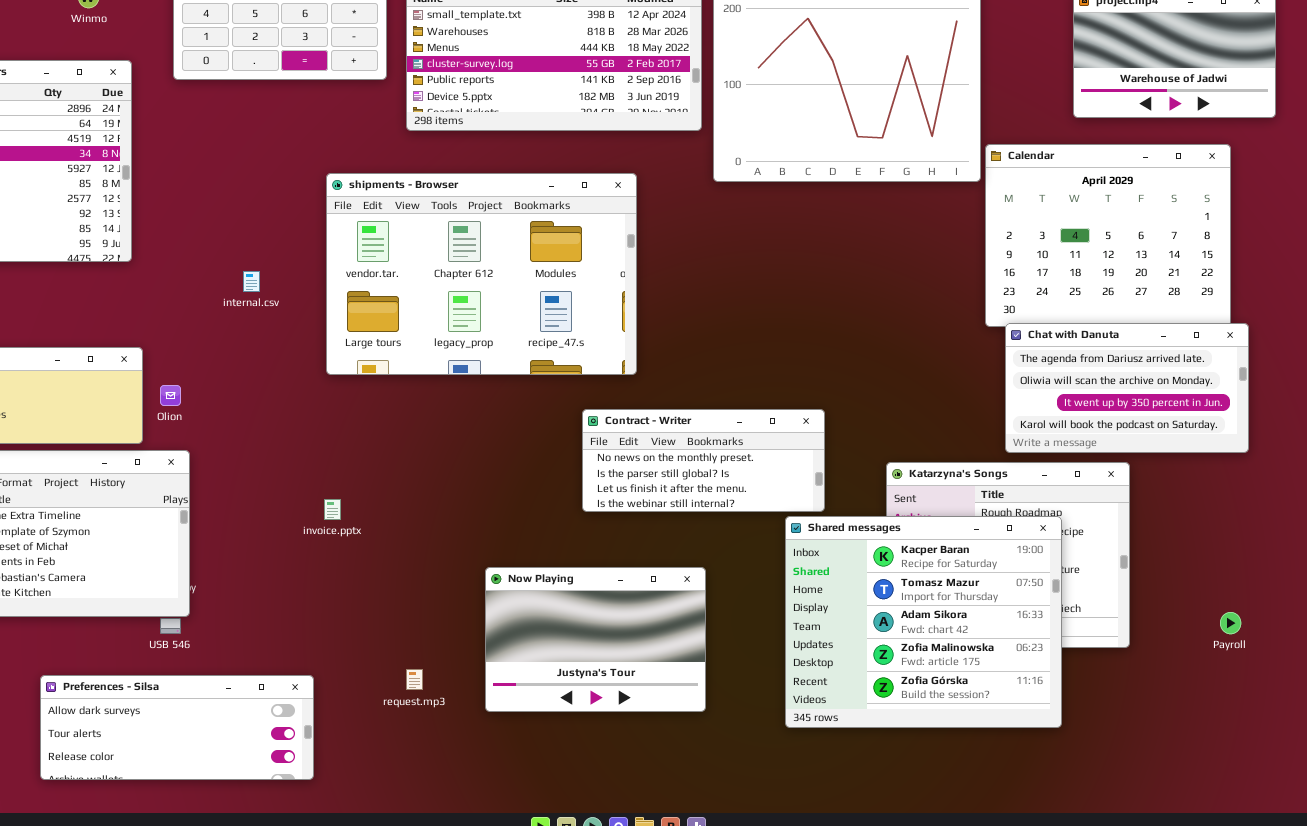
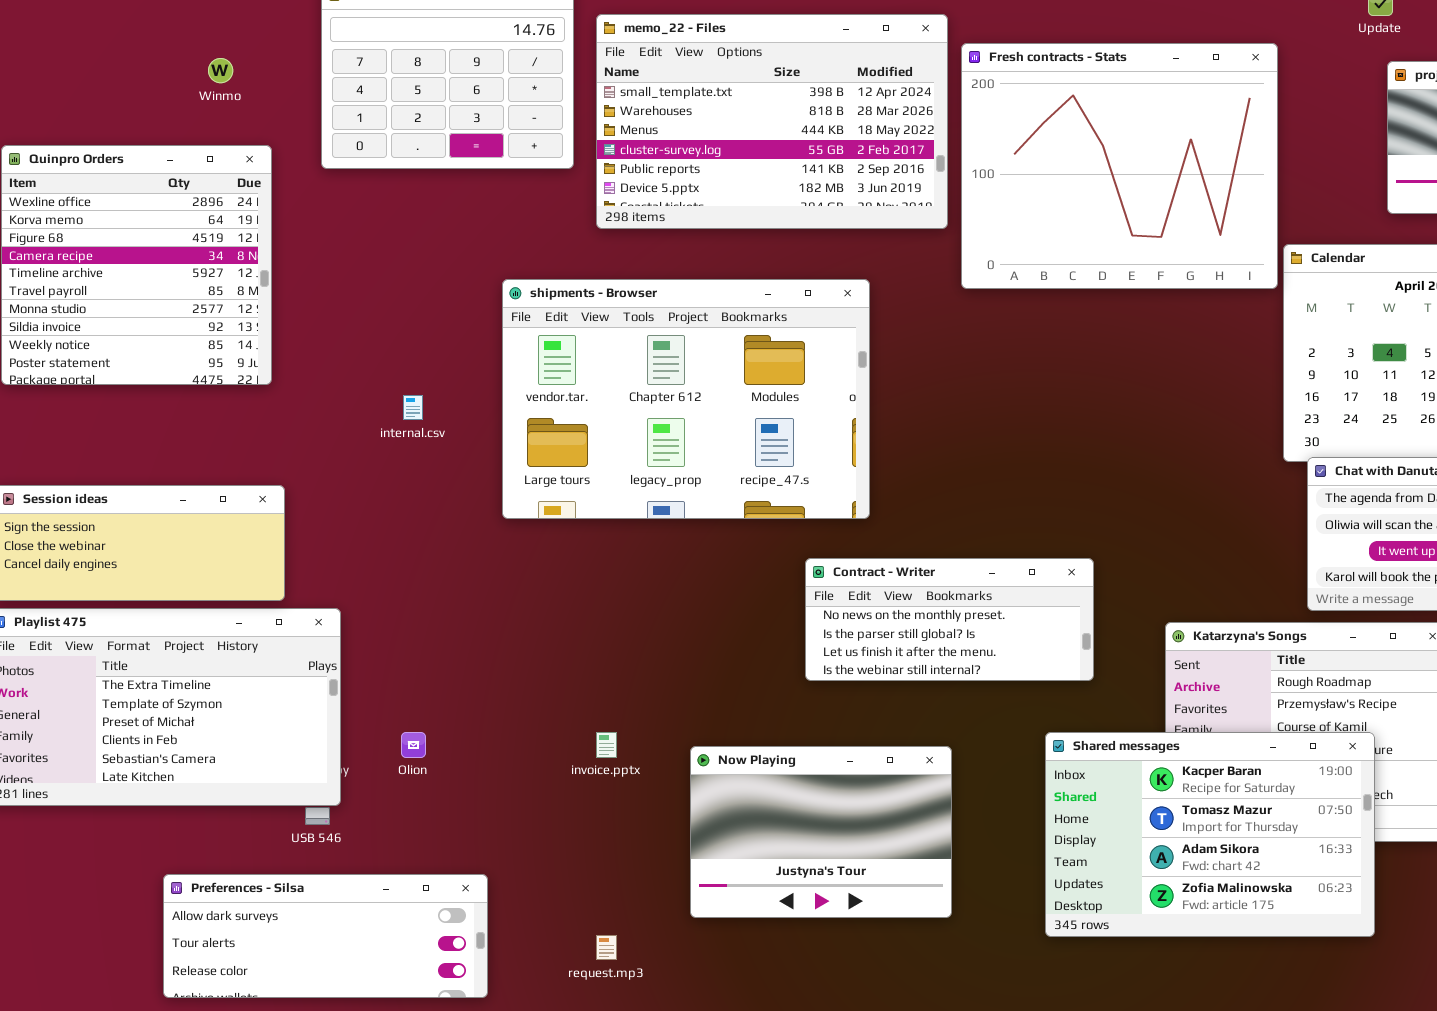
Olion: [160,385,181,406] -> [401,732,426,758], moved
invoice.pptx: [324,499,341,520] -> [596,732,617,758], moved
Shared messages: [785,516,1062,728] -> [1045,732,1375,937], resized
request.mp3: [406,669,423,690] -> [596,935,617,960], moved

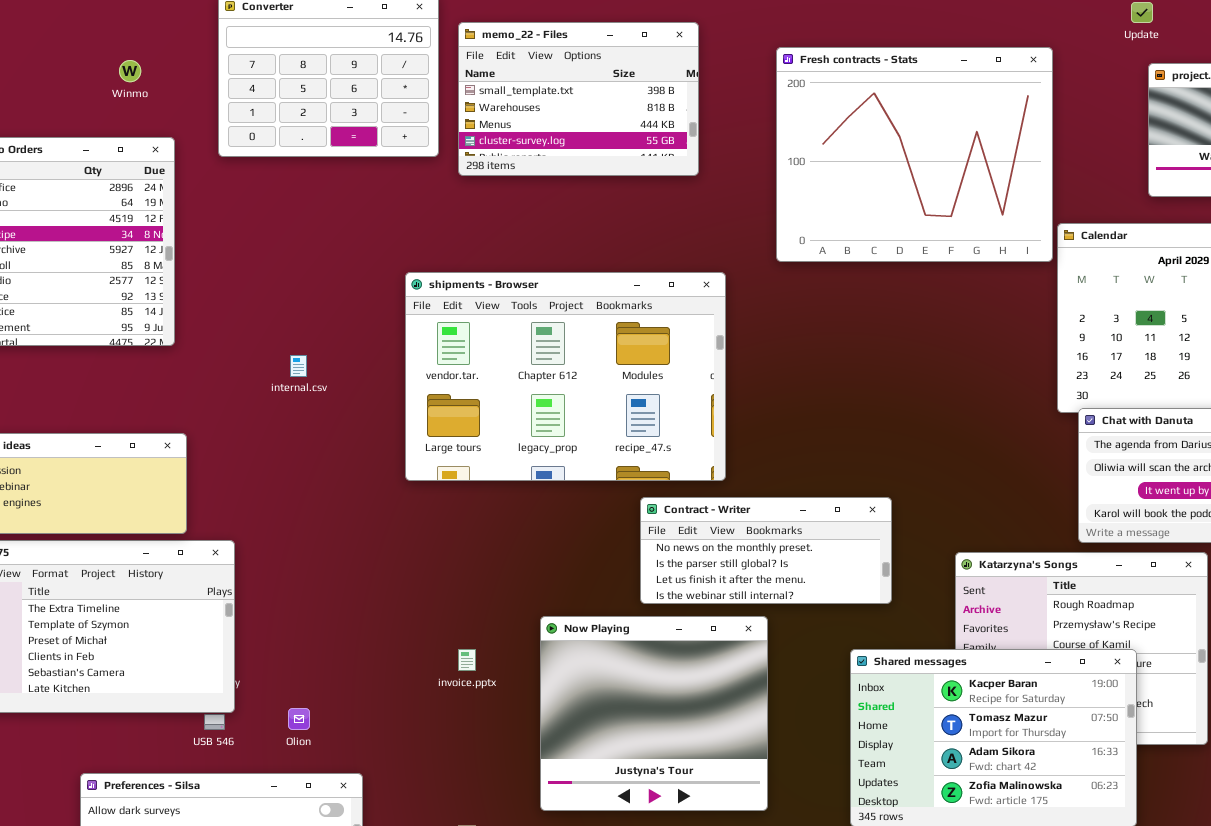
memo_22 - Files: [596,14,948,229] -> [458,22,699,176], resized
shipments - Browser: [502,279,870,519] -> [405,272,726,481], moved
Olion: [401,732,426,758] -> [288,708,310,730], moved
Now Playing: [690,746,952,918] -> [540,616,768,811], resized

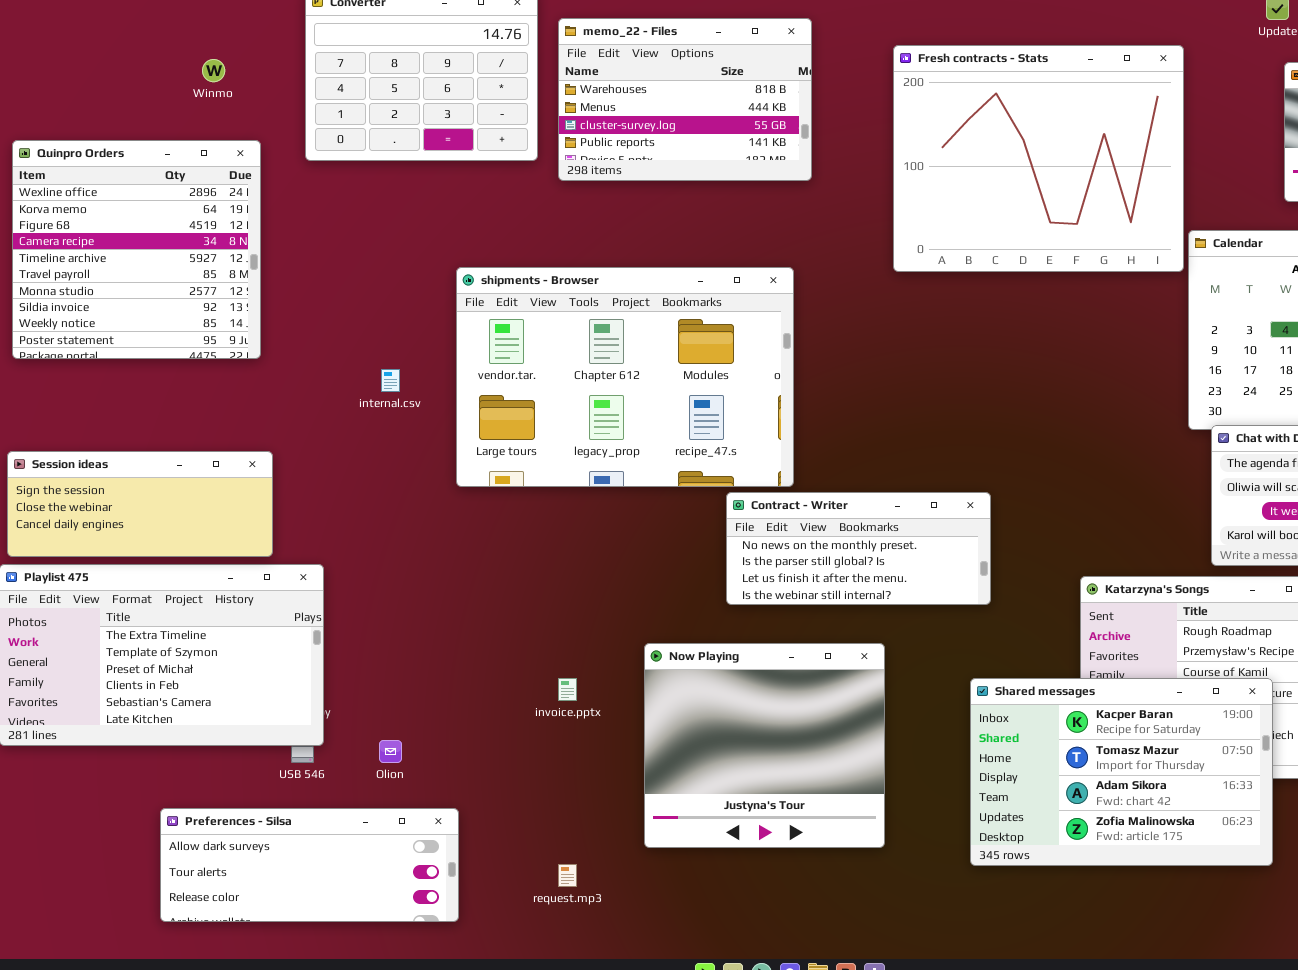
memo_22 - Files: [458,22,699,176] -> [558,18,812,181], scrolled down 1 row
shipments - Browser: [405,272,726,481] -> [456,267,794,487], moved
Contract - Writer: [640,497,892,604] -> [726,492,991,605], moved

